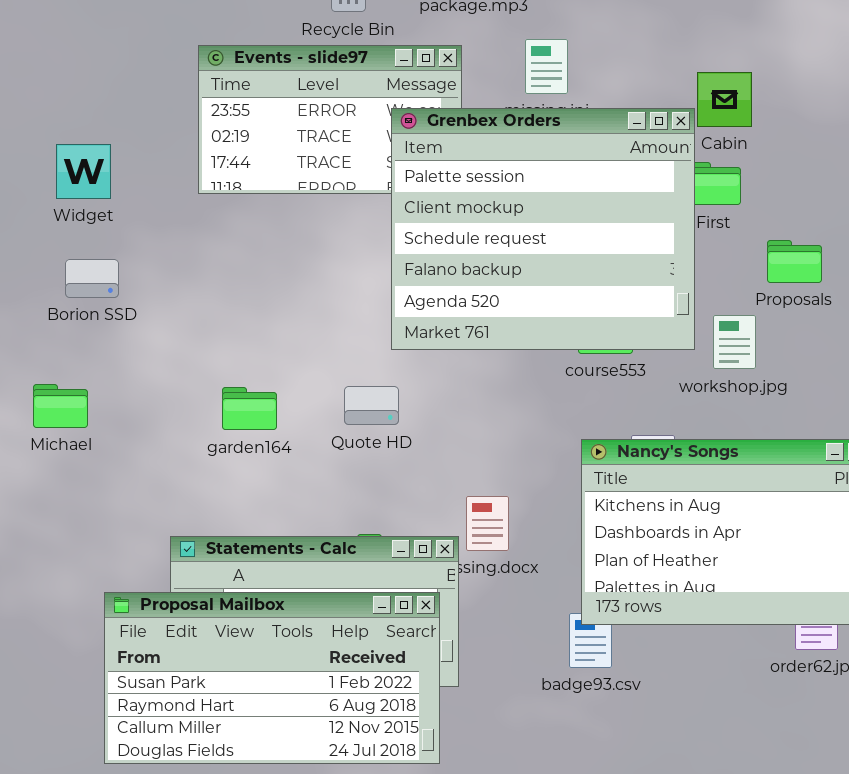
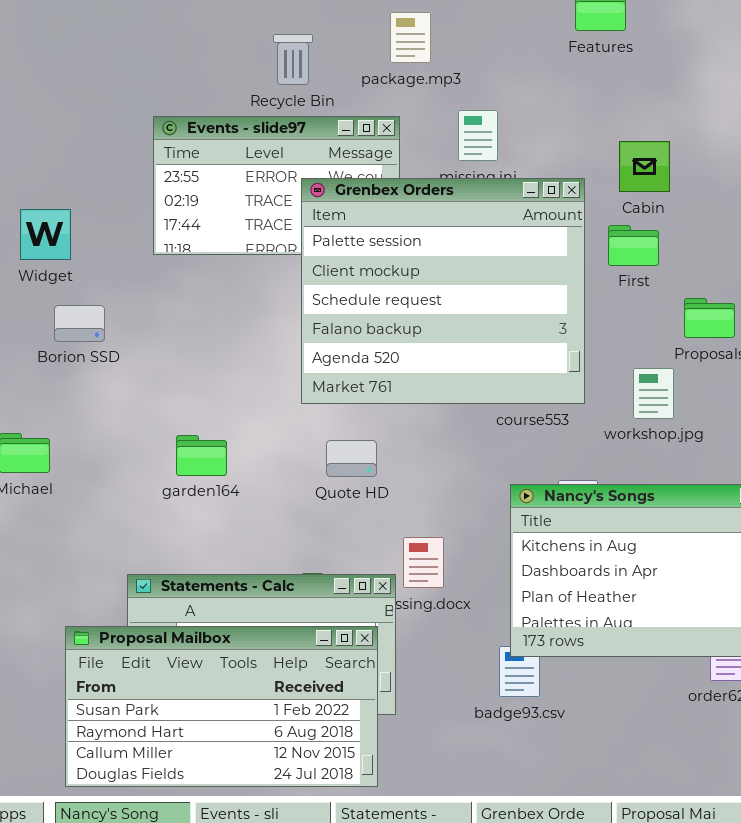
Grenbex Orders: [391,108,695,350] -> [301,178,585,404], moved
Borion SSD: [65,259,119,298] -> [54,305,105,342], moved
Quote HD: [344,386,399,425] -> [326,440,377,477], moved

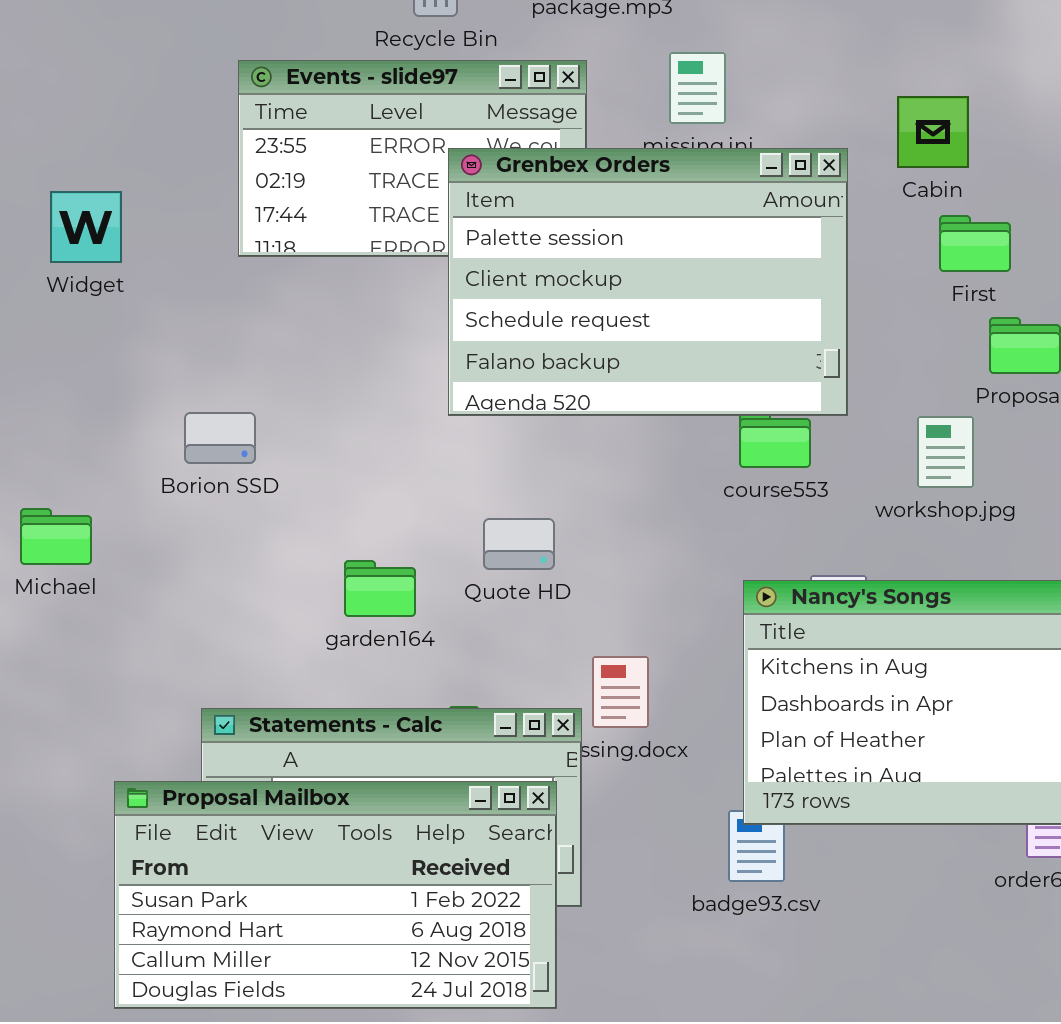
Grenbex Orders: [301,178,585,404] -> [448,148,848,416], resized
First: [608,225,659,266] -> [939,215,1011,272], moved
Borion SSD: [54,305,105,342] -> [184,412,256,464], moved
garden164: [176,435,227,476] -> [344,560,416,617], moved

